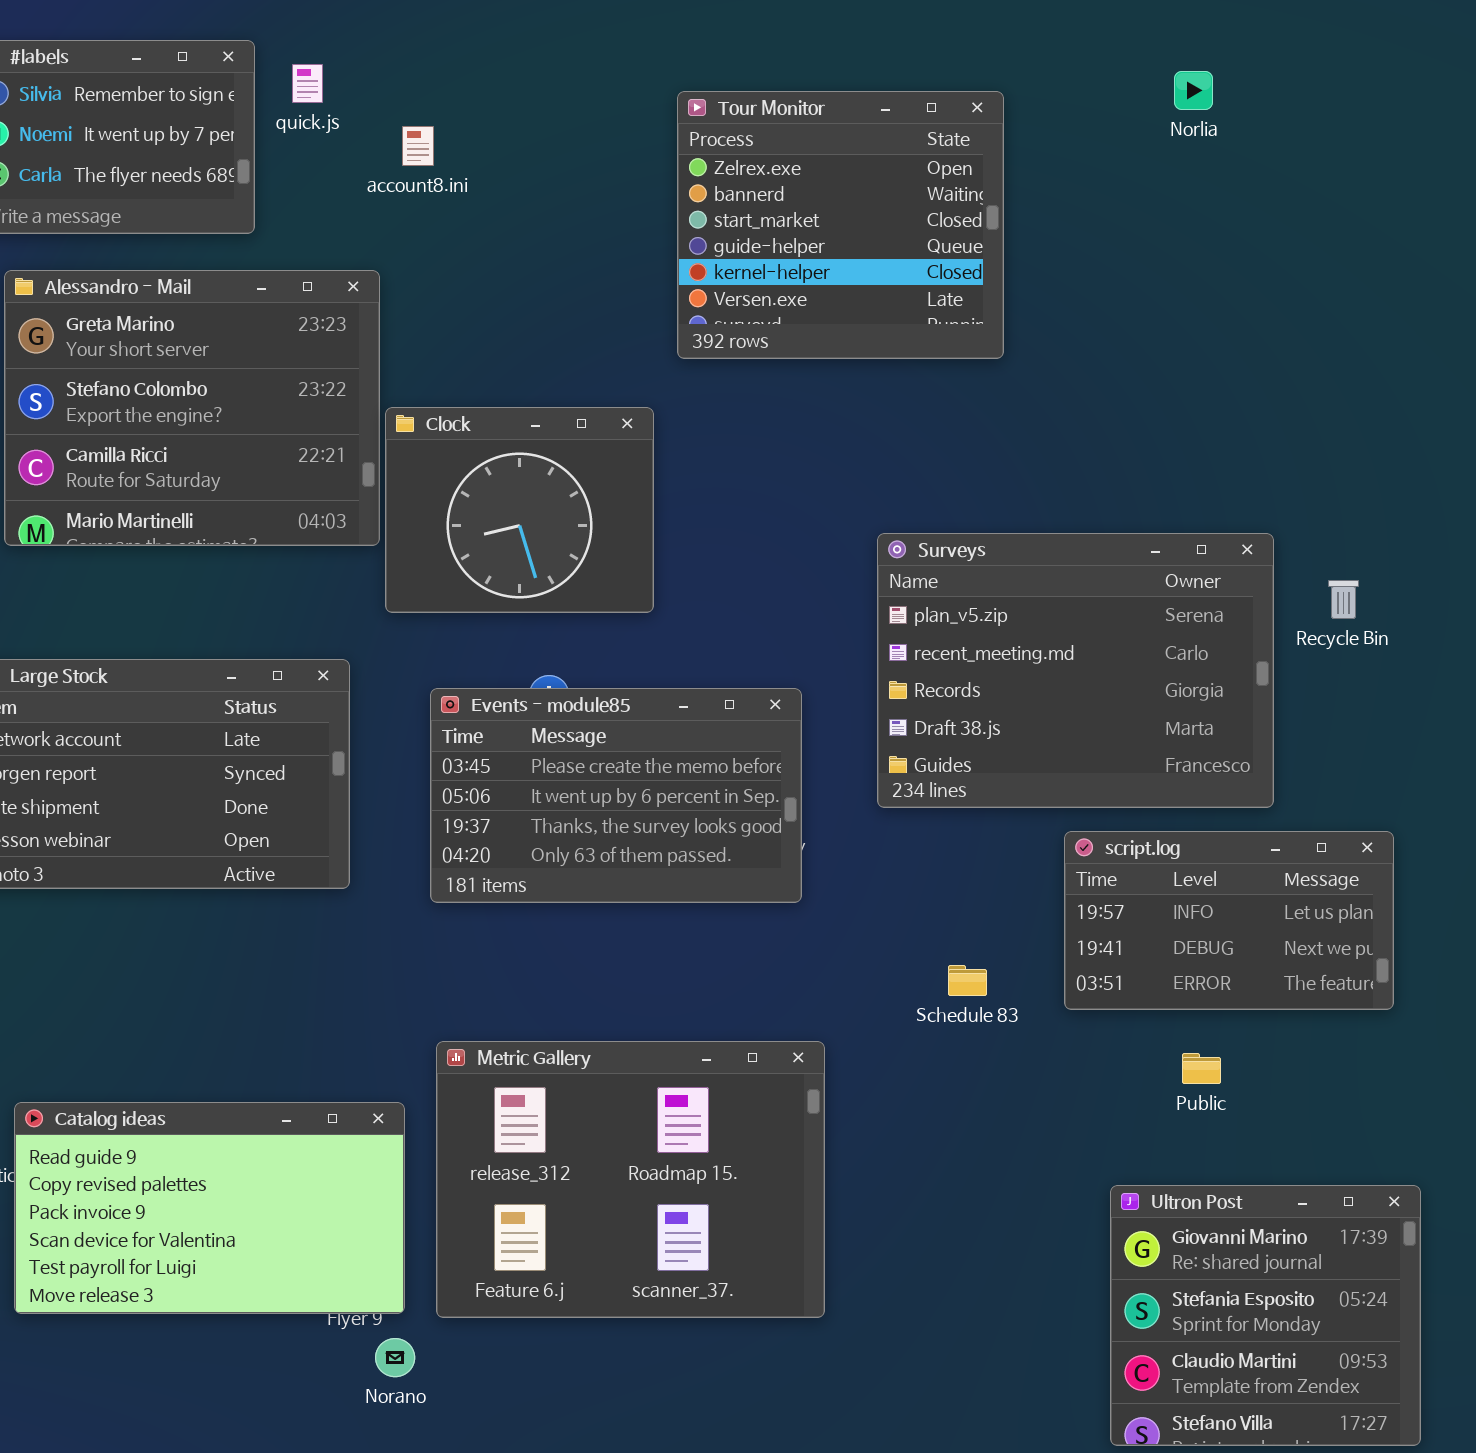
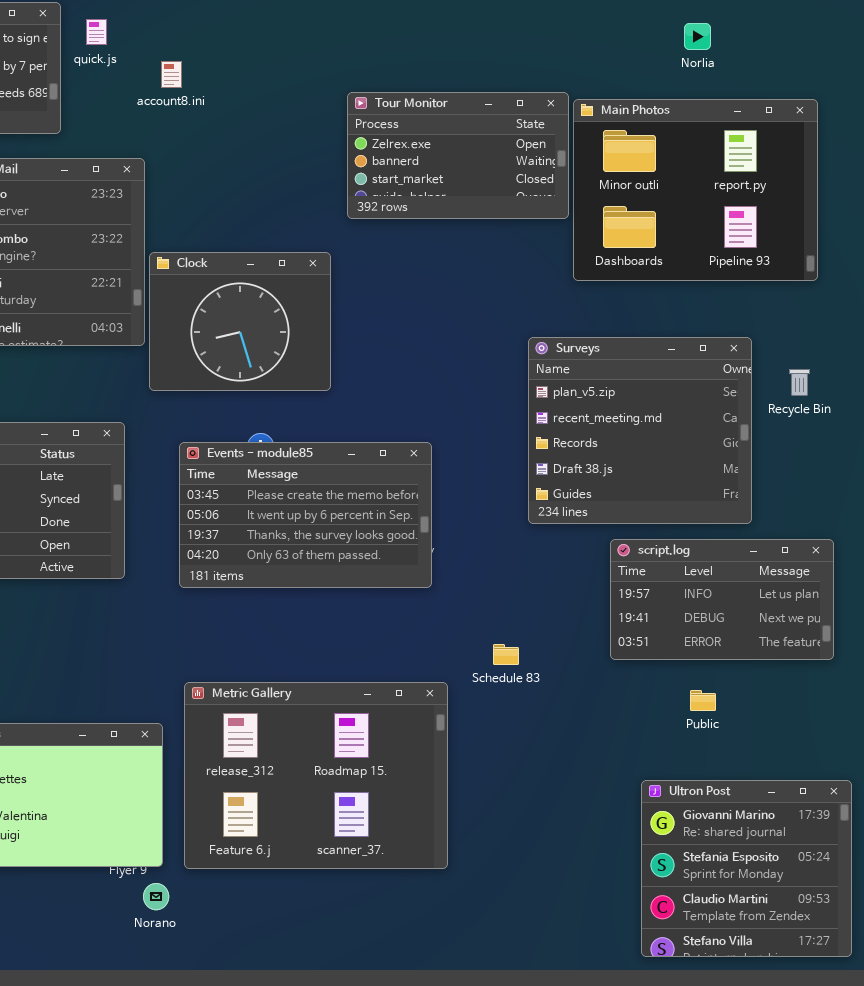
Tour Monitor: [677,91,1004,359] -> [347,92,569,219], resized
Main Photos: none -> [573,99,818,281], opened
Surveys: [877,533,1274,808] -> [528,337,752,524], resized
Schedule 83: [948,965,987,996] -> [493,644,519,665], moved

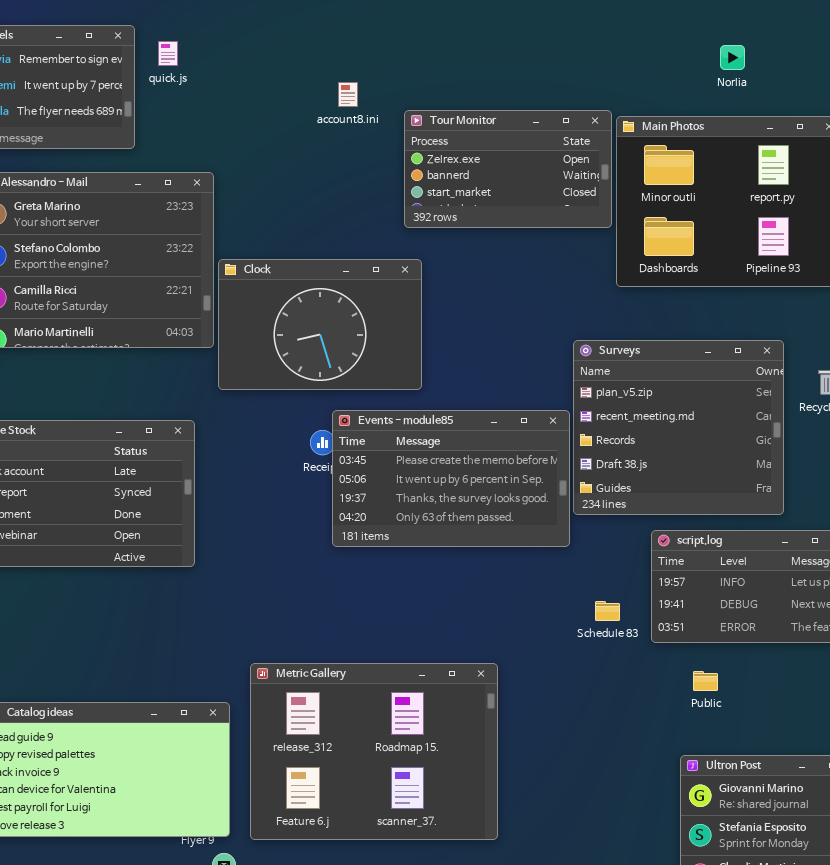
account8.ini: [161,61,182,88] -> [338,82,358,107], moved
Clock: [149,252,331,391] -> [218,259,422,390], resized
Events - module85: [179,442,432,588] -> [332,410,570,547], moved
Schedule 83: [493,644,519,665] -> [595,601,620,621], moved
Public: [690,690,716,711] -> [693,671,718,691], moved

